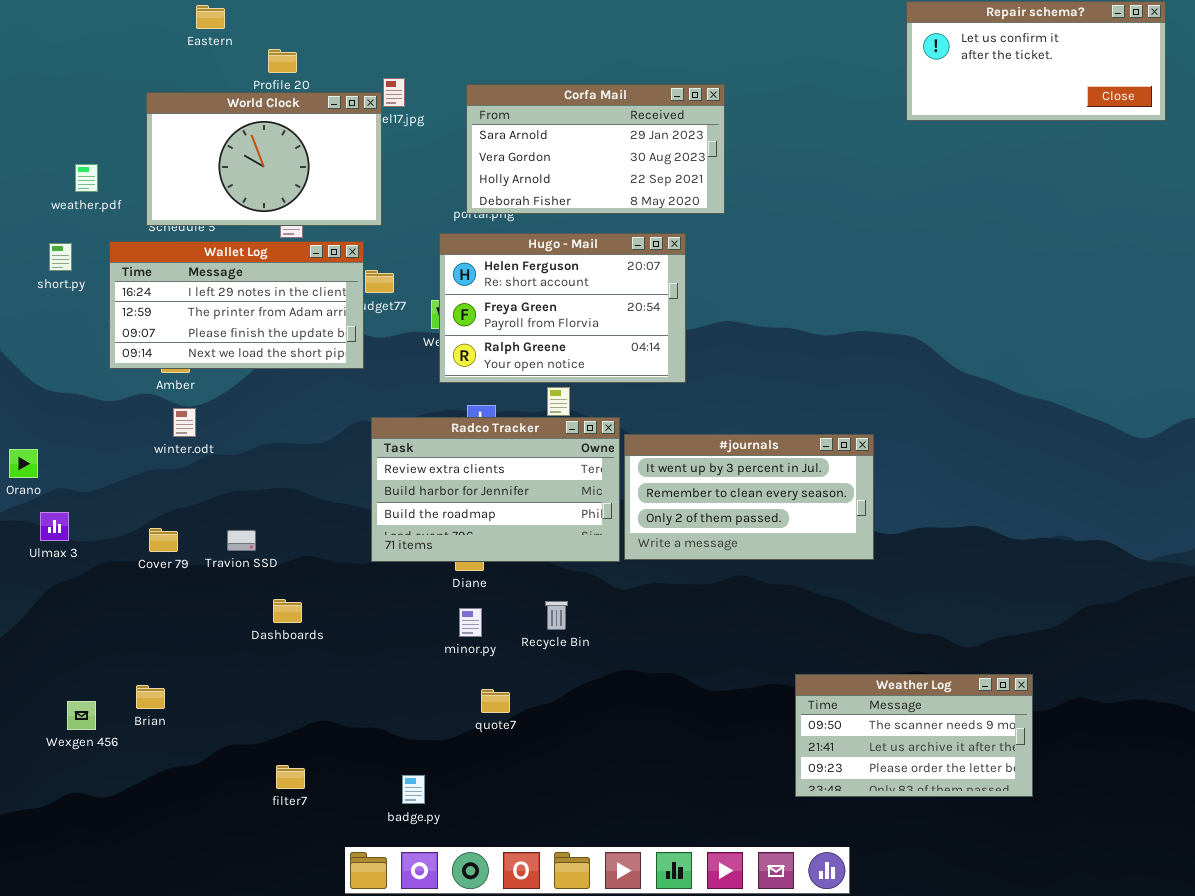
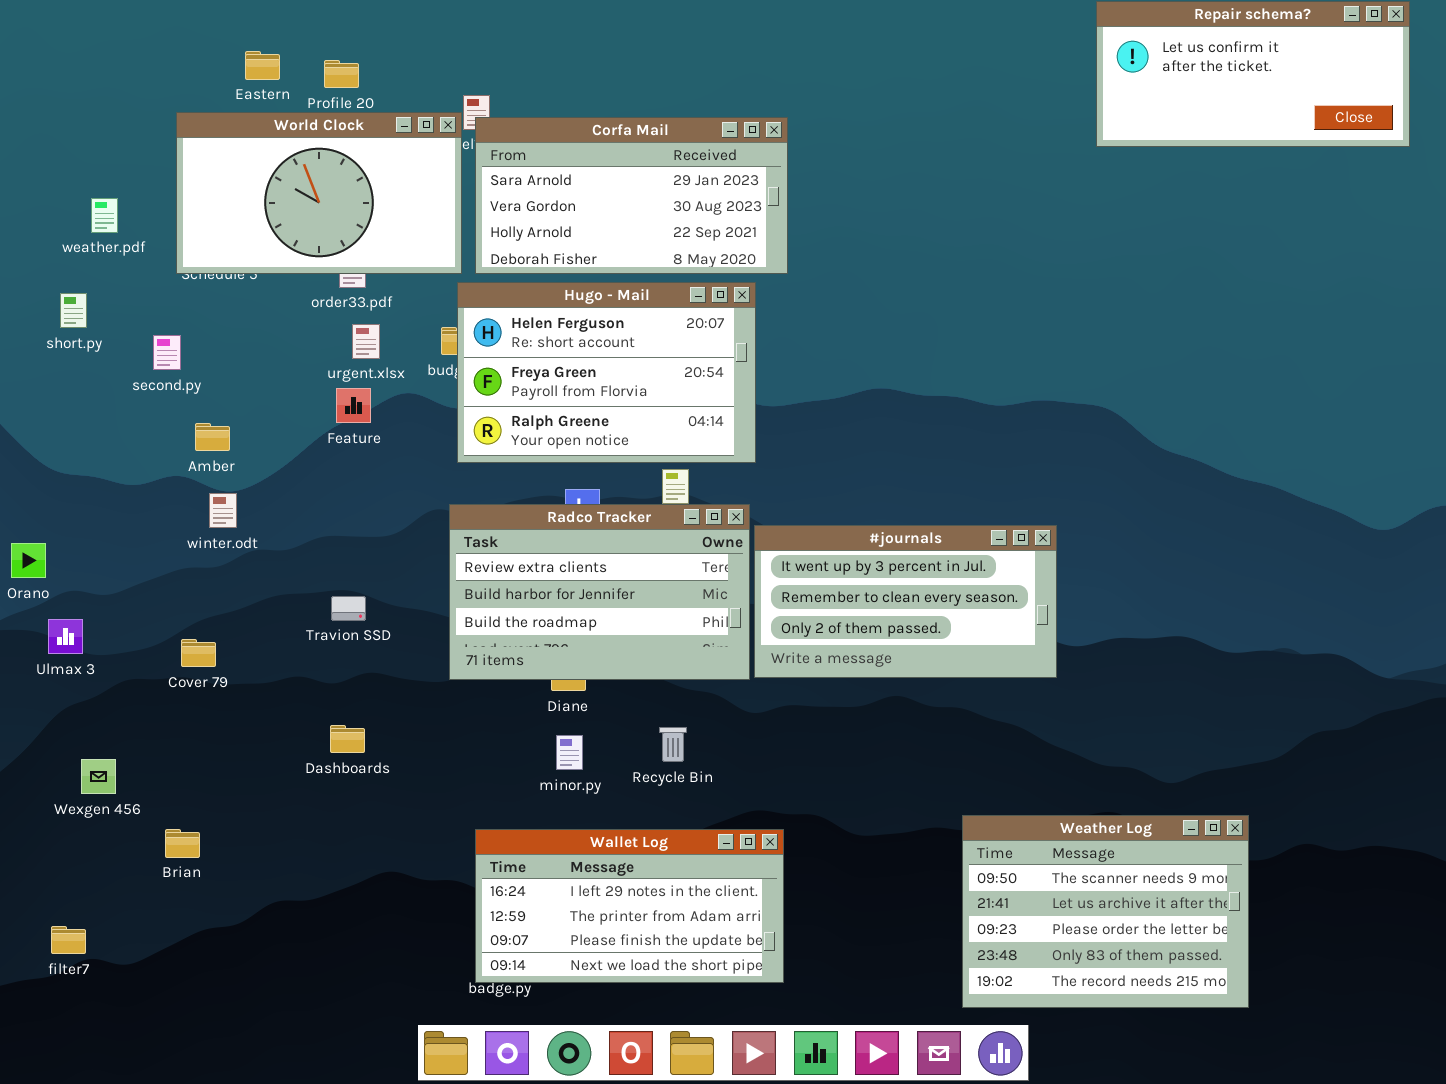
Eastern: [196,5,225,29] -> [245,51,280,80], moved
Corfa Mail: [466,84,725,214] -> [475,117,788,274], moved
Hugo - Mail: [439,233,686,383] -> [457,282,756,463], moved
Wallet Log: [109,241,364,369] -> [475,829,784,983], moved
Travion SSD: [227,530,256,551] -> [331,596,366,621], moved
Weather Log: [795,674,1033,797] -> [962,815,1249,1008], resized
Wexgen 456: [67,701,96,730] -> [81,759,116,794], moved
filter7: [276,765,305,789] -> [51,926,86,954], moved

